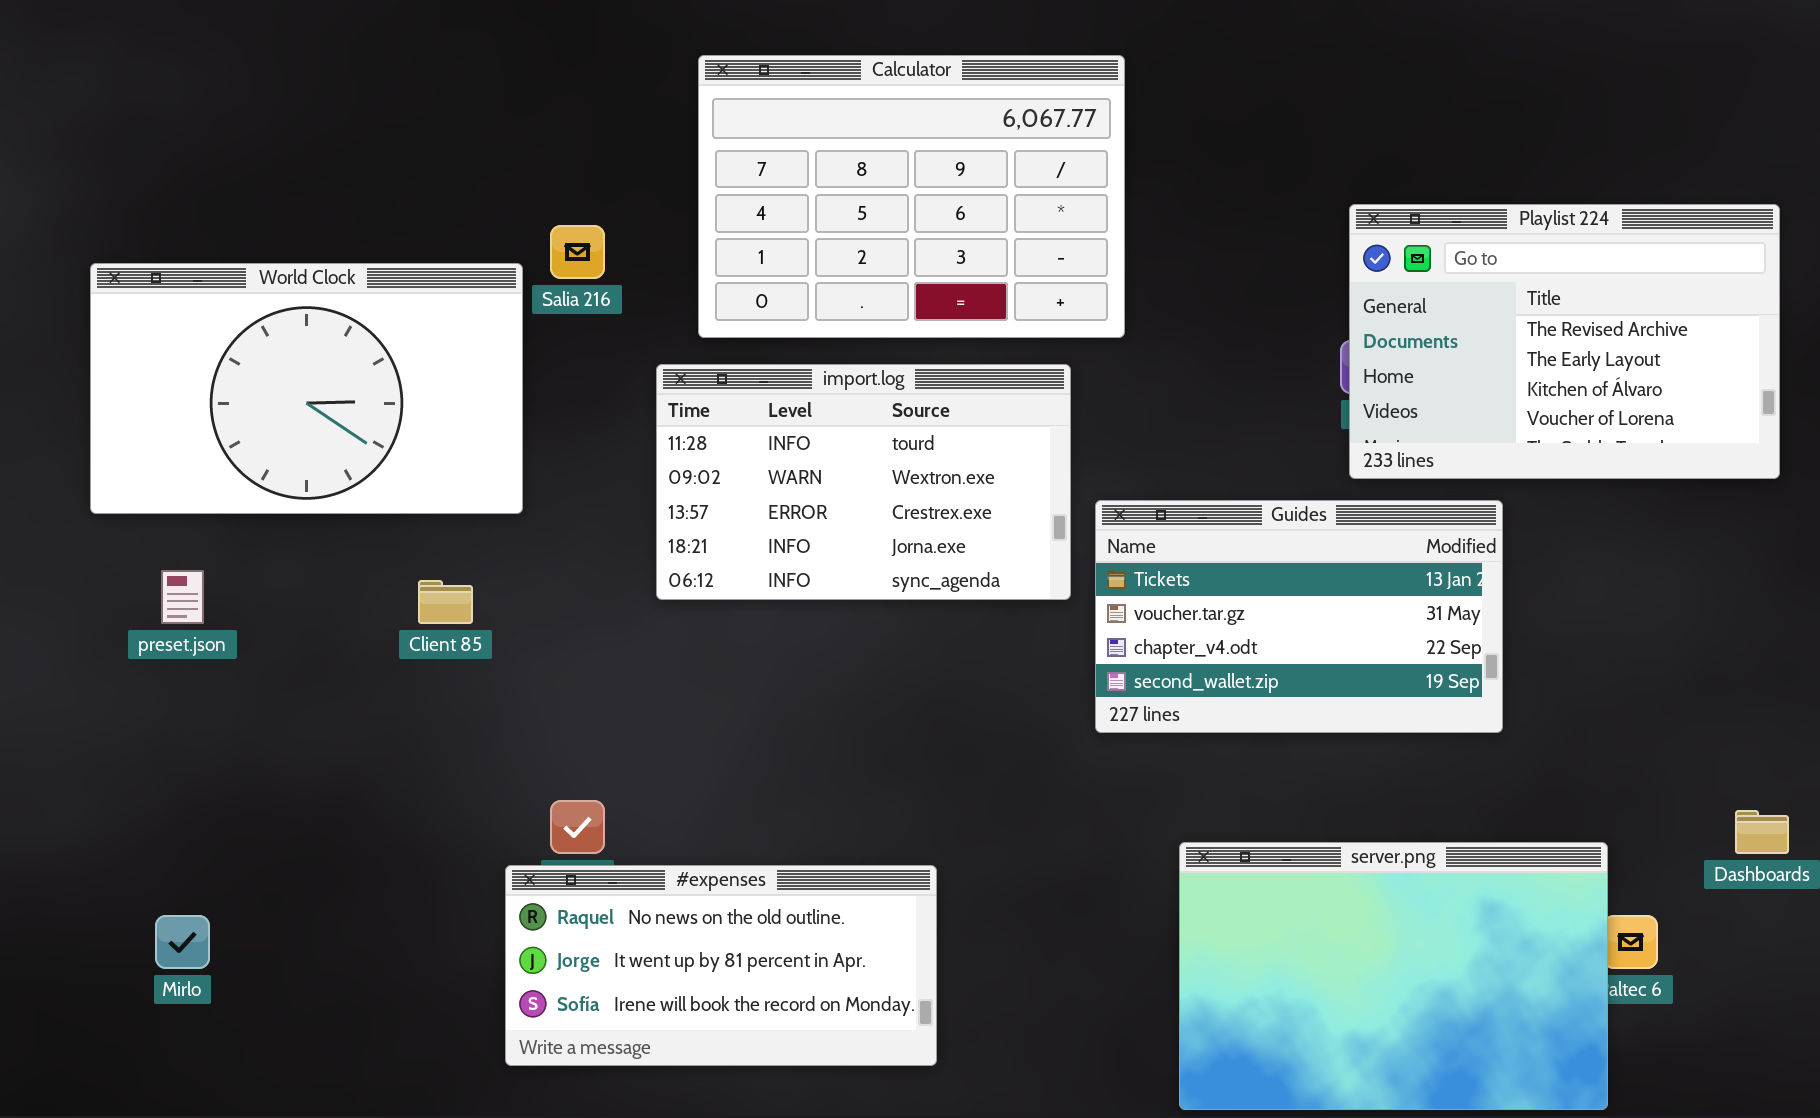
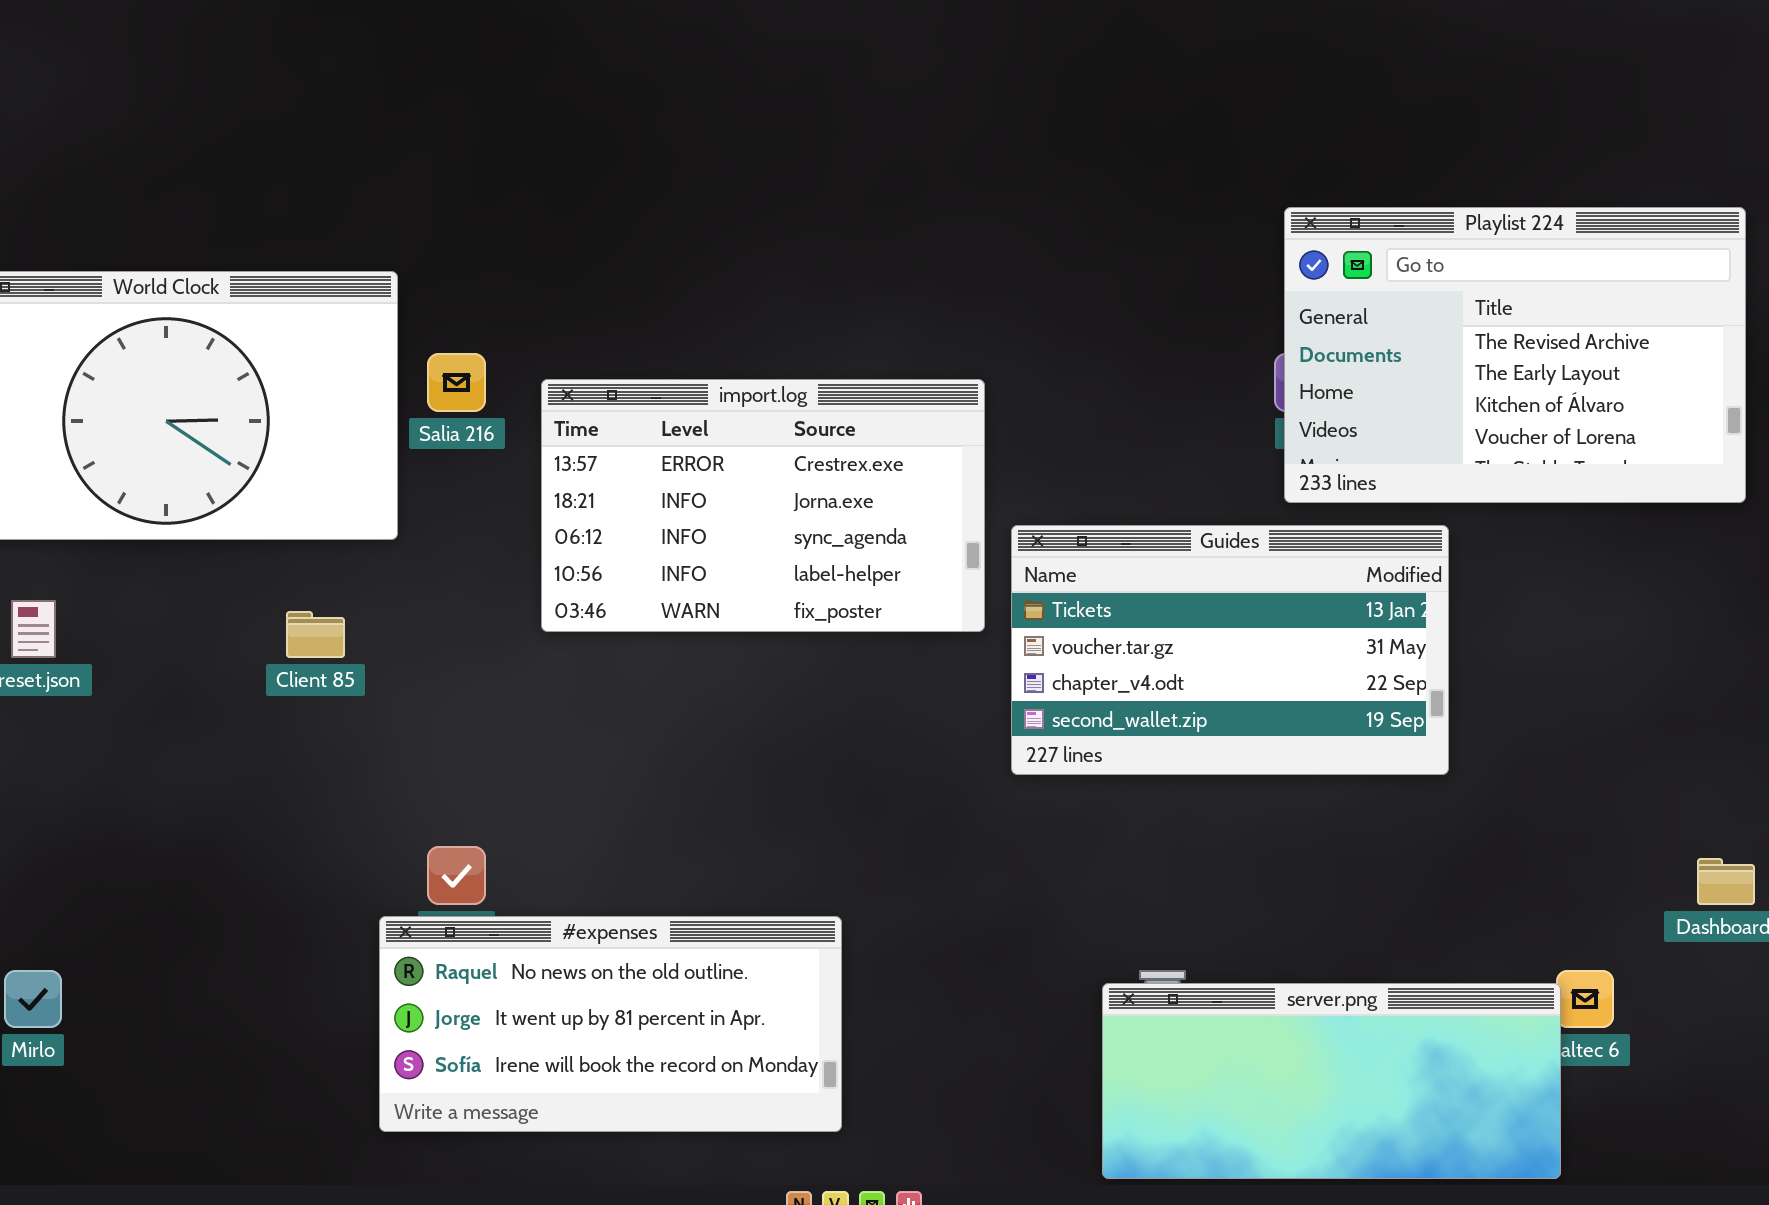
Calculator: [698,55,1125,338] -> none, closed
Salia 216: [550,225,605,279] -> [427,353,486,412], moved
import.log: [656,364,1071,600] -> [541,379,985,632], scrolled down 2 rows
server.png: [1179,842,1608,1110] -> [1102,983,1561,1179], resized

